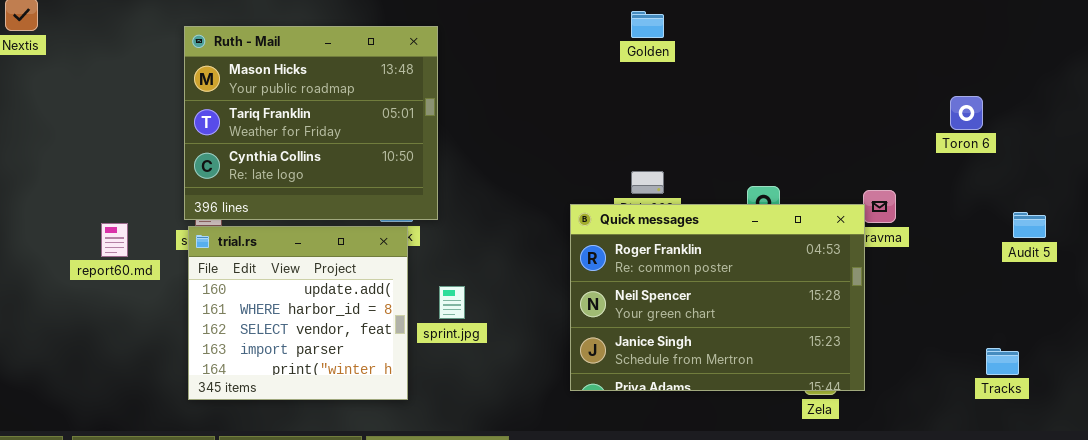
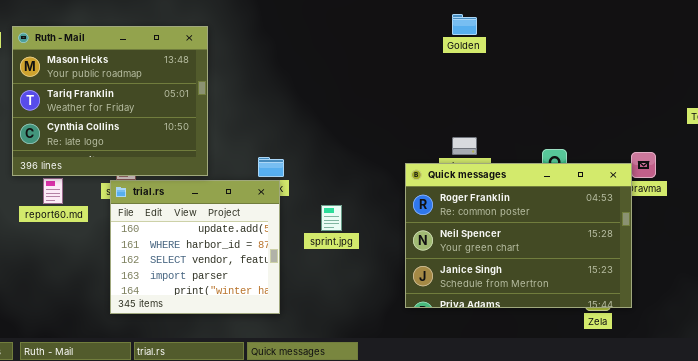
Ruth - Mail: [184,26,438,220] -> [12,26,208,176], moved
sprint.jpg: [439,286,465,319] -> [321,205,342,231], moved

